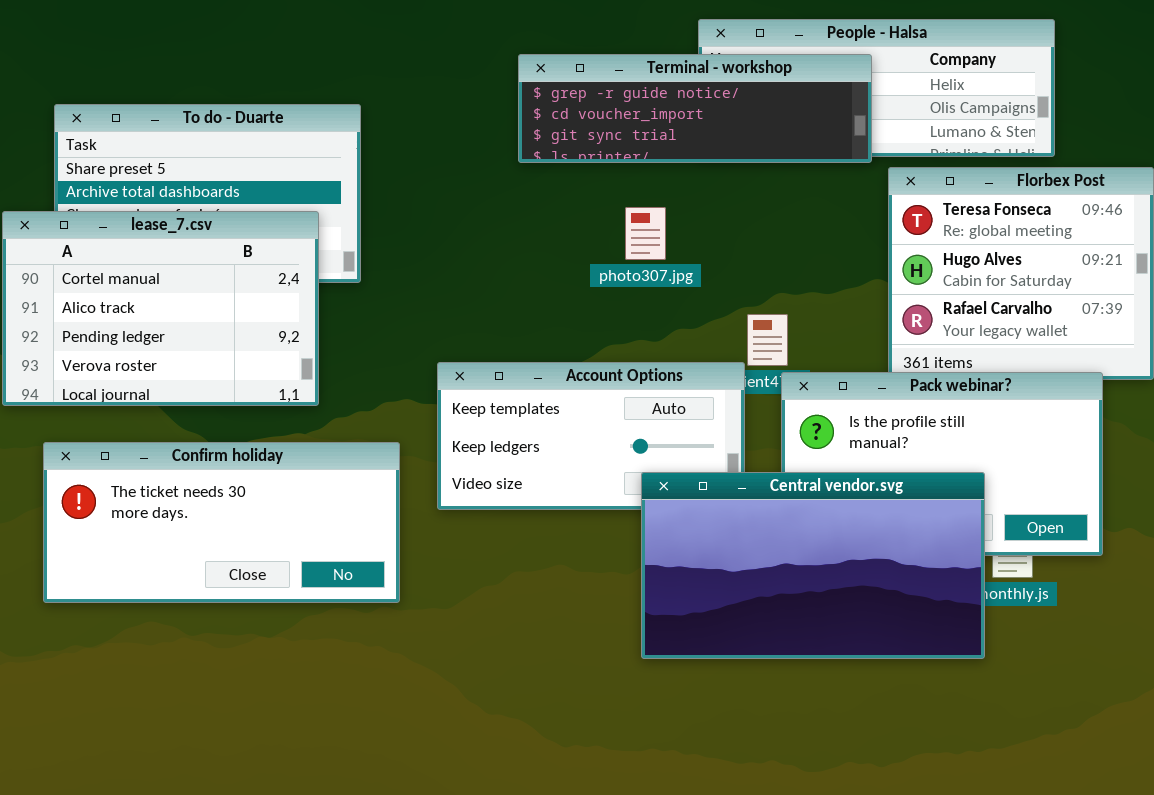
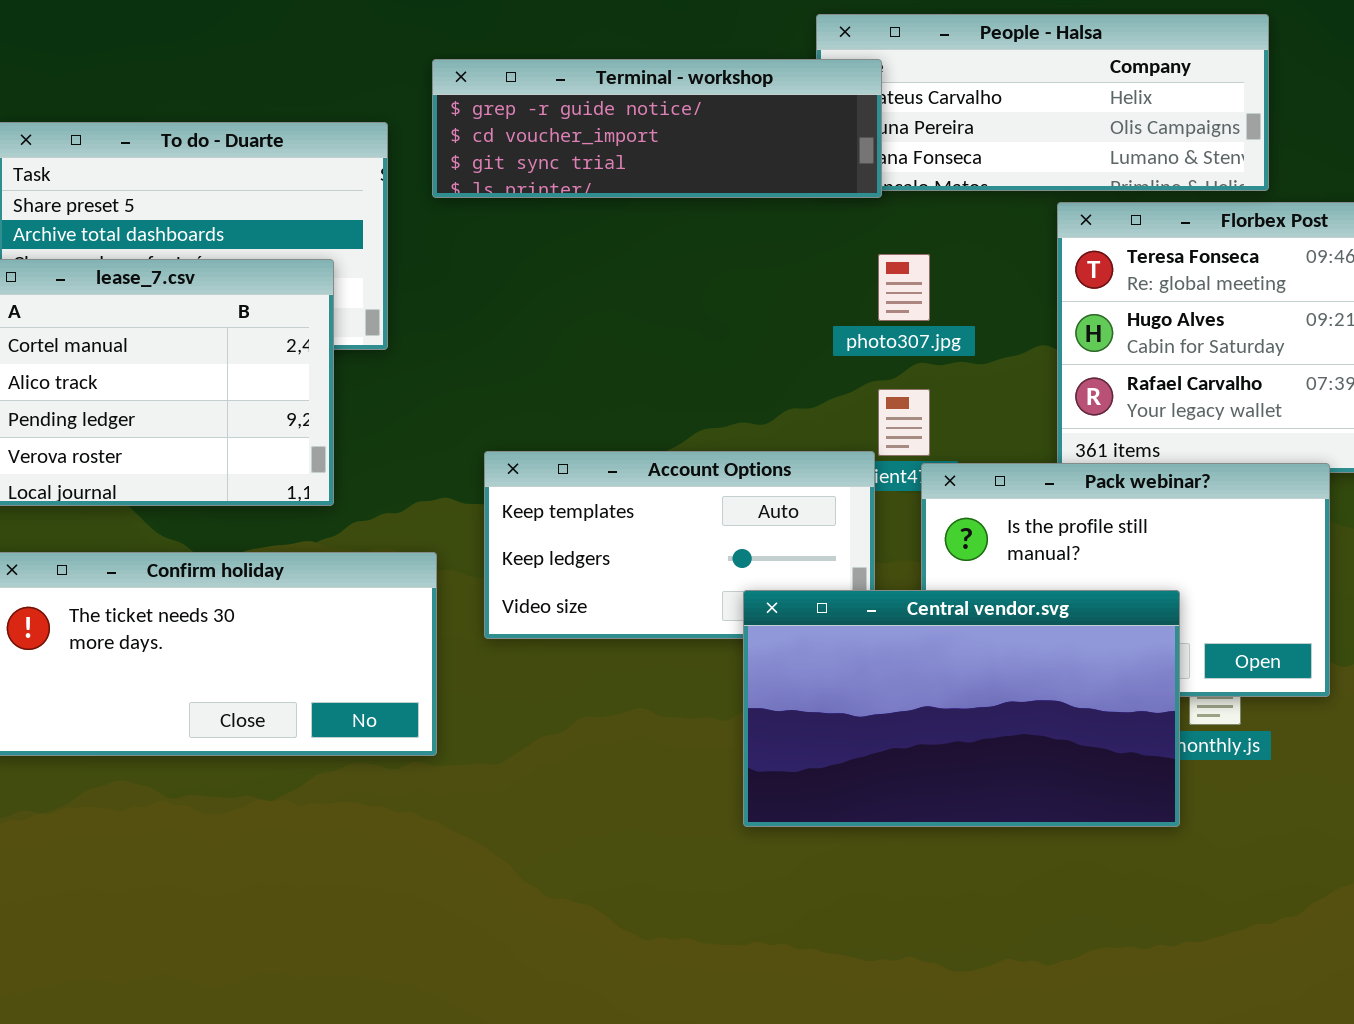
Terminal - workshop: [518,54,872,163] -> [432,59,882,198], moved
photo307.jpg: [625,207,666,260] -> [878,254,930,321], moved

